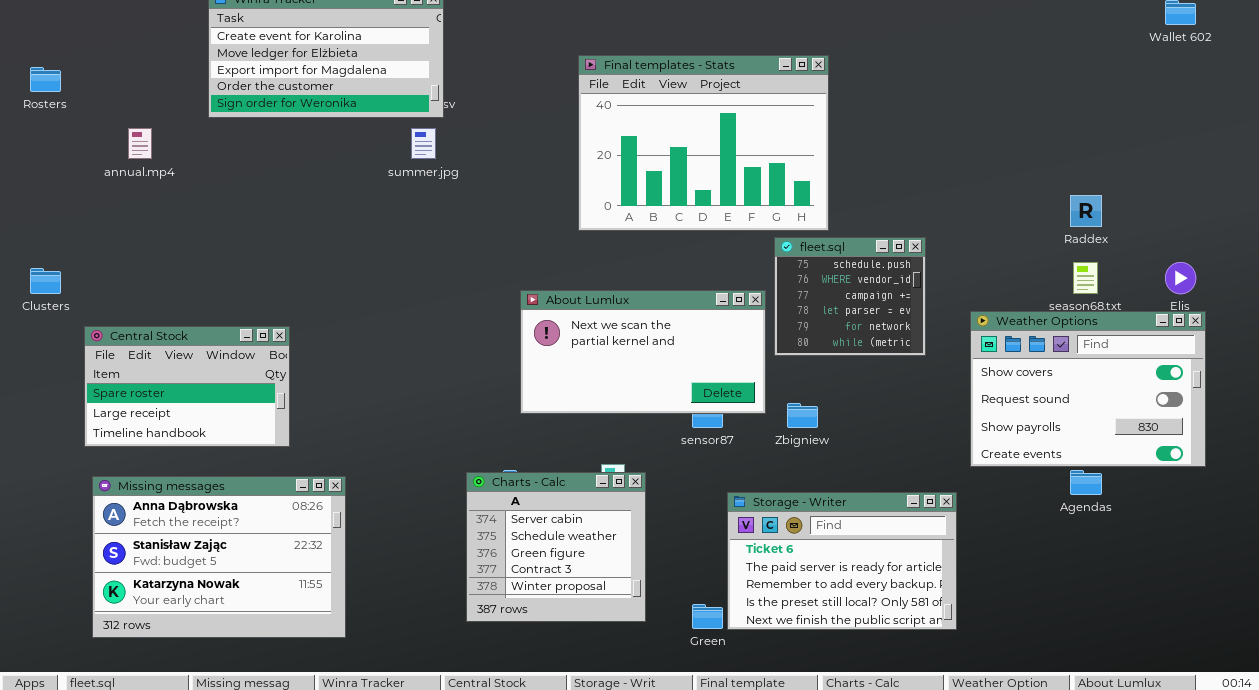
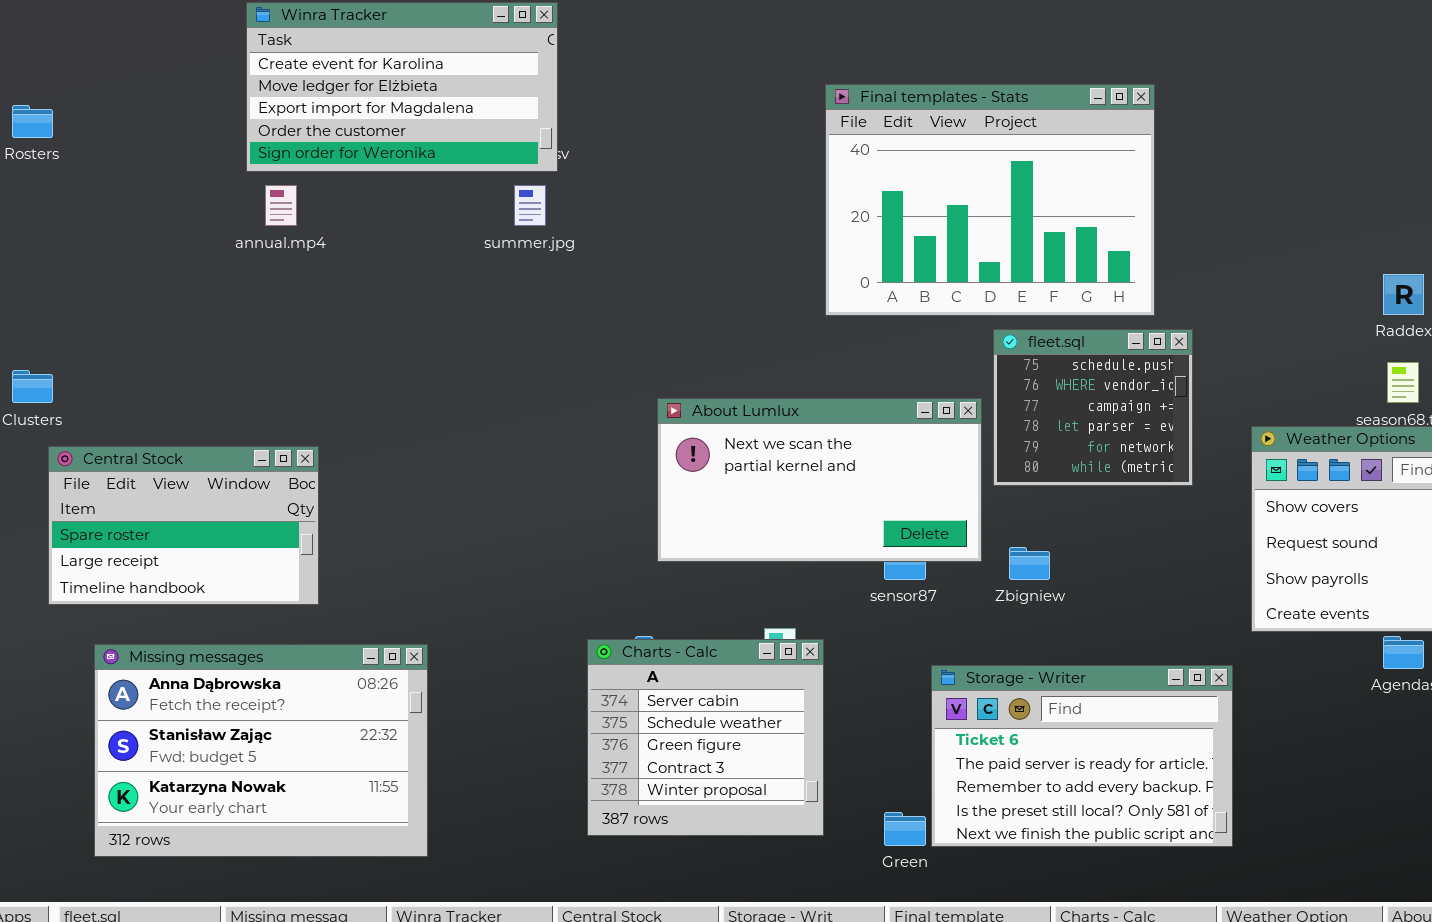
Final templates - Stats: [578,55,829,231] -> [825,84,1155,316], moved
annual.mp4: [128,128,152,159] -> [265,185,297,226], moved
Central Stock: [84,326,290,447] -> [48,446,319,605], moved

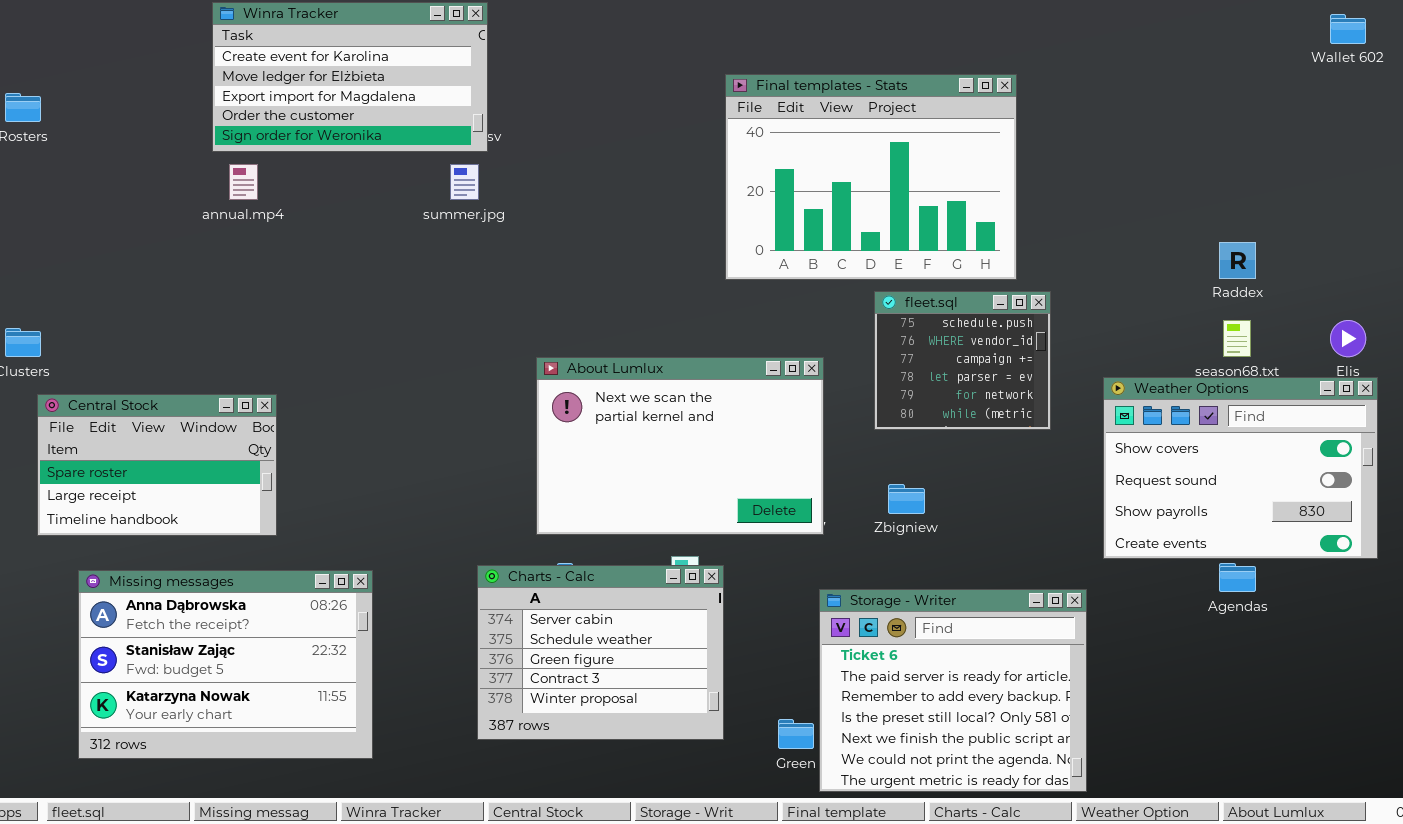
About Lumlux: [657,398,982,562] -> [536,357,824,535], moved, resized
Charts - Calc: [587,639,824,836] -> [477,565,724,740], resized
Storage - Writer: [931,665,1233,847] -> [819,589,1087,792], resized

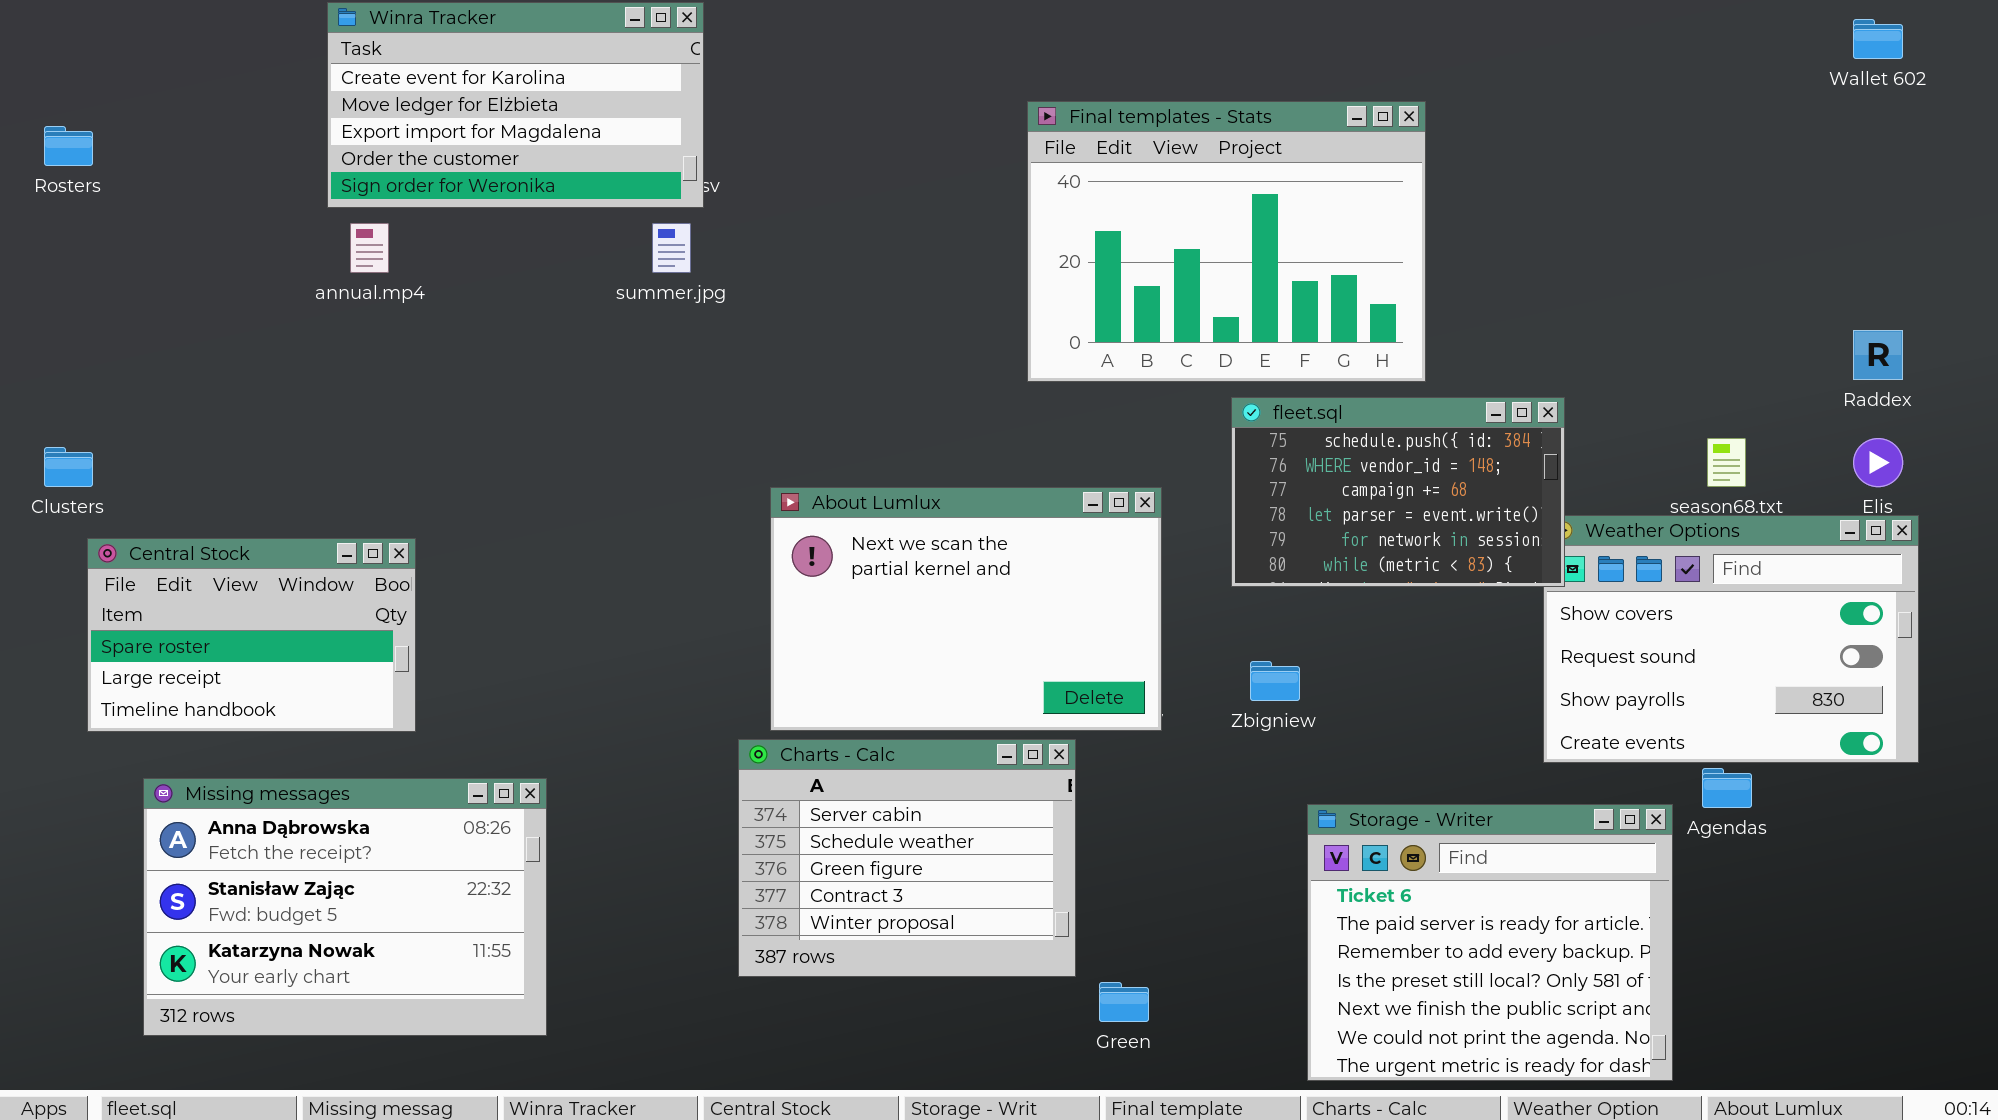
Raddex: [1219,242,1256,279] -> [1853,330,1903,380], moved
fleet.sql: [874,291,1051,430] -> [1231,397,1565,587], resized
Charts - Calc: [477,565,724,740] -> [738,739,1076,977], moved
Storage - Writer: [819,589,1087,792] -> [1307,804,1673,1081], moved

